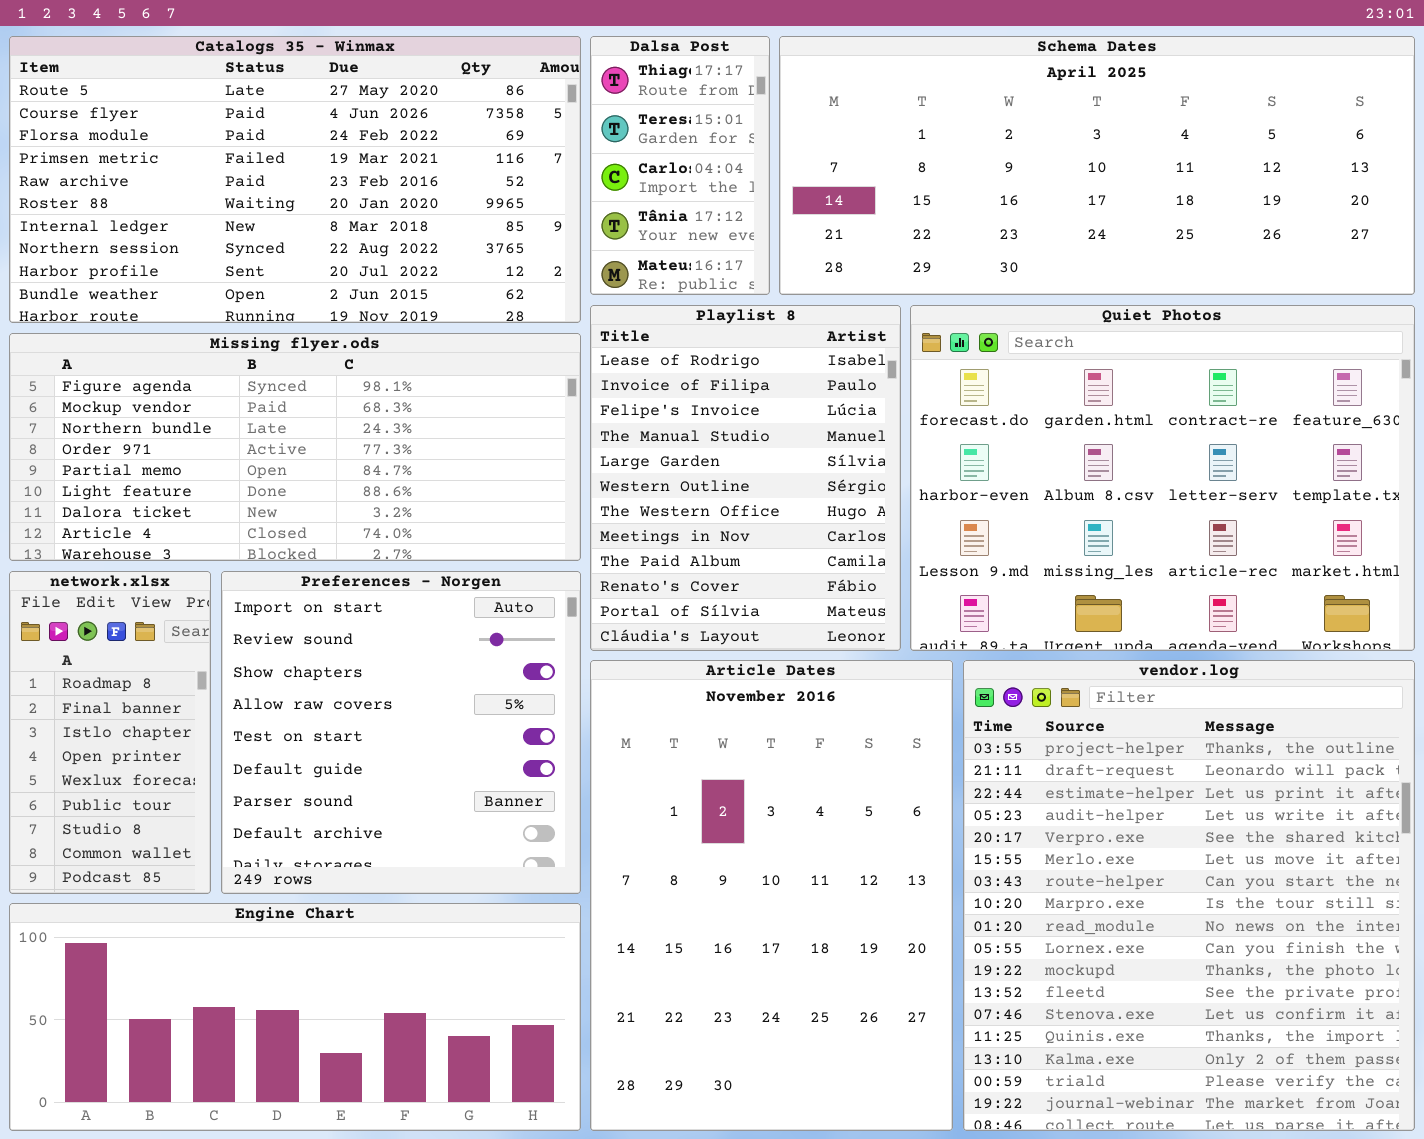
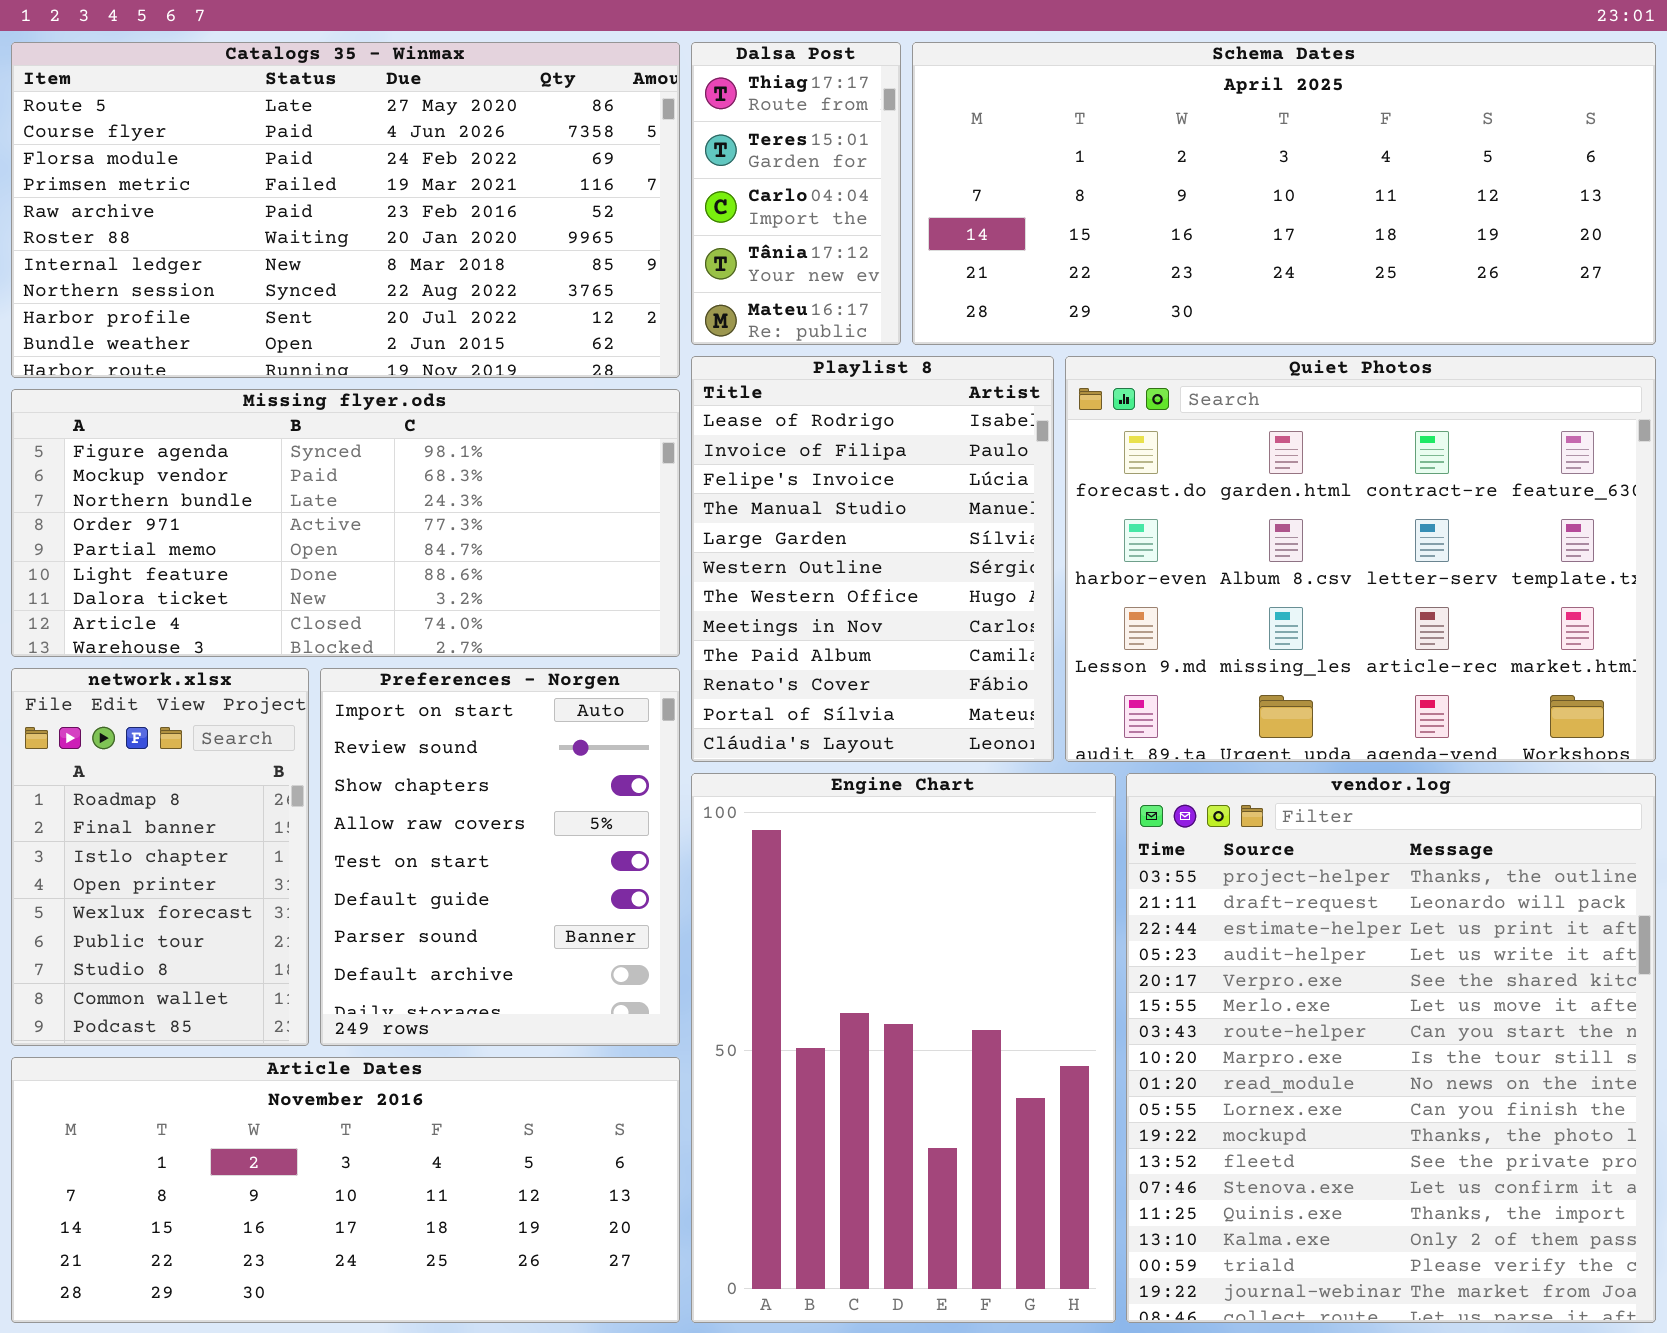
network.xlsx: [9,571,211,894] -> [11,668,309,1046], resized
Preferences - Norgen: [221,571,581,894] -> [320,668,680,1046], resized
Article Dates: [590,660,953,1131] -> [11,1057,680,1323], moved, resized
Engine Chart: [9,903,581,1131] -> [691,773,1116,1323], moved, resized

